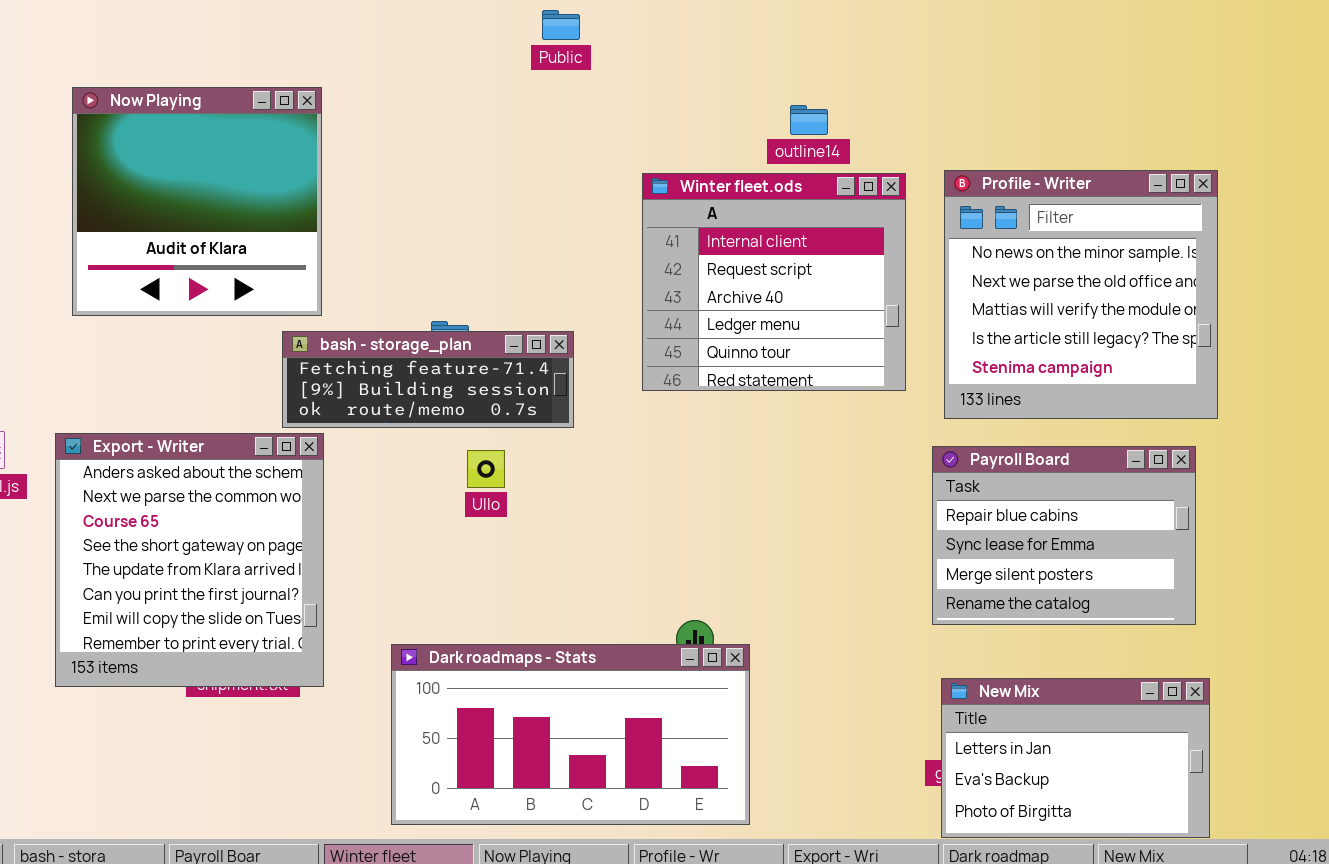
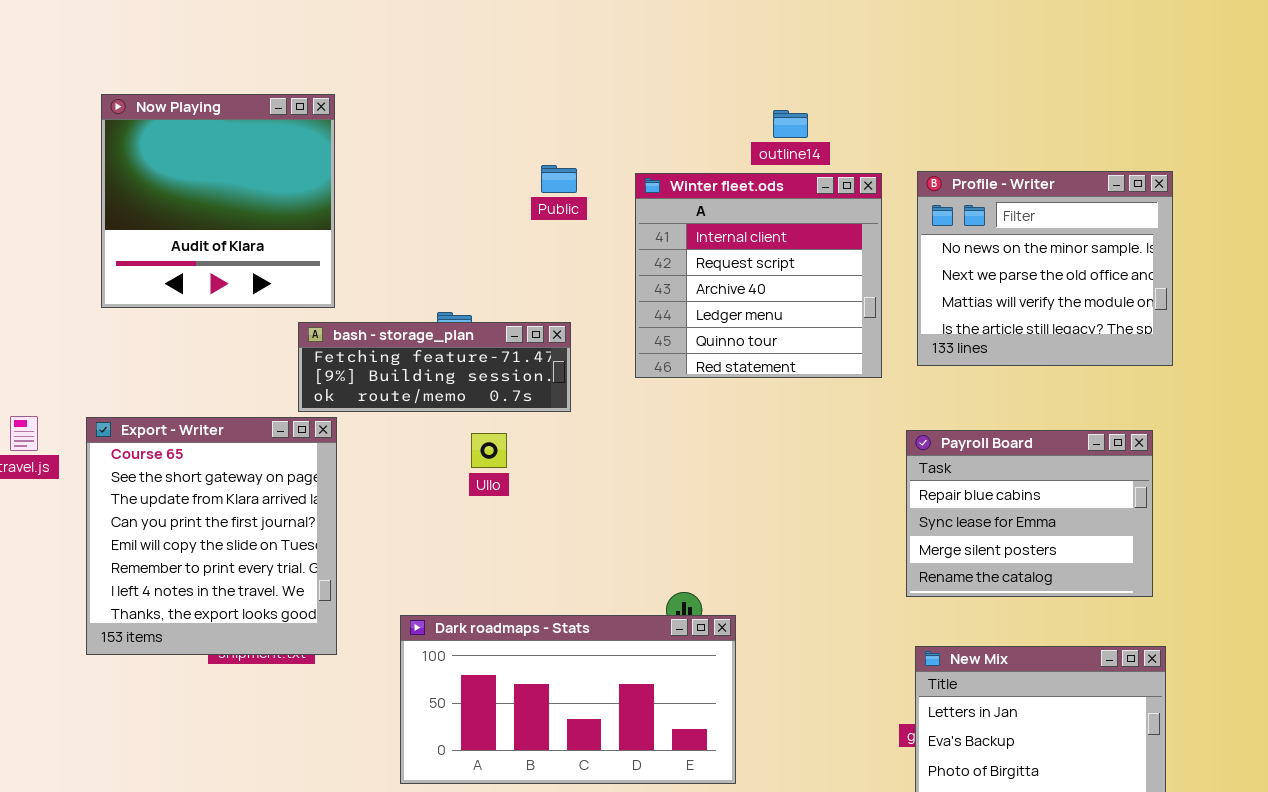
Public: [542,10,580,40] -> [541,165,577,193], moved
Profile - Writer: [944,170,1218,419] -> [917,171,1173,366], resized
Export - Writer: [55,433,324,687] -> [86,417,337,655], scrolled down 2 rows

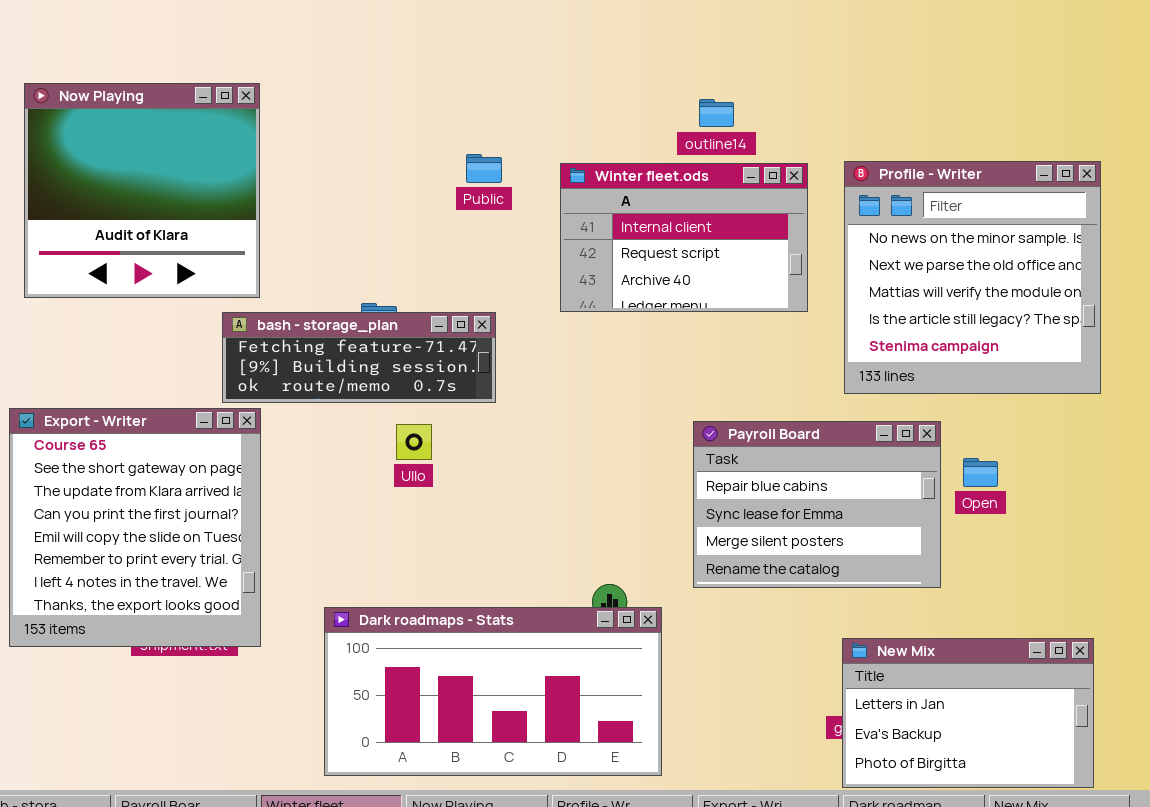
Profile - Writer: [917,171,1173,366] -> [844,161,1101,394], resized
Winter fleet.ods: [635,173,882,378] -> [560,163,808,312], resized
Payroll Board: [906,430,1153,597] -> [693,421,941,588], moved

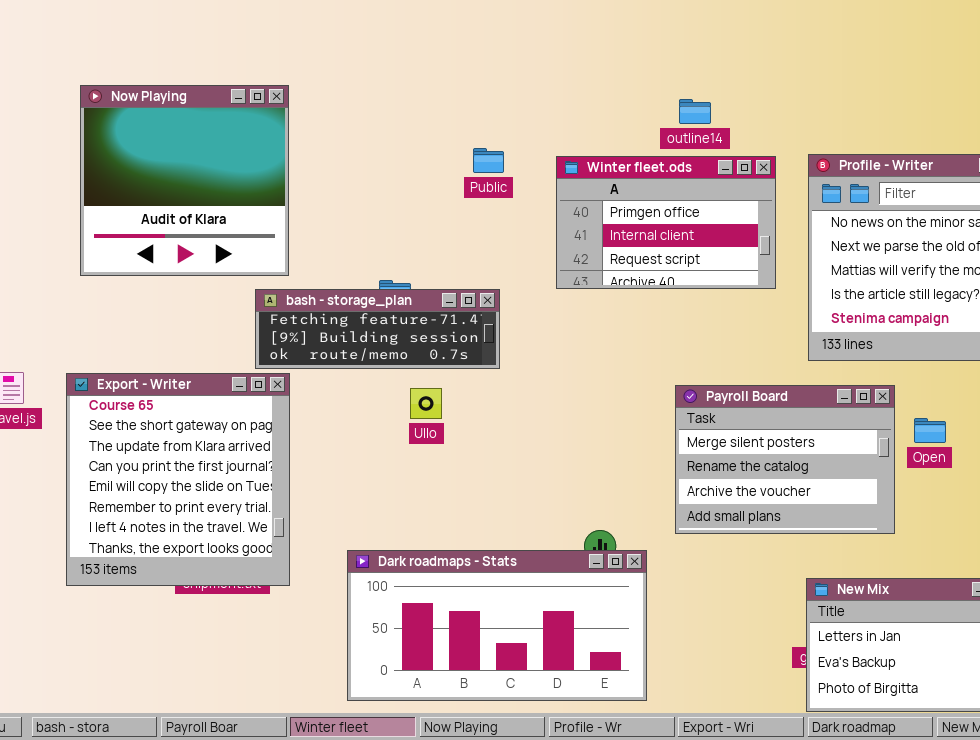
Winter fleet.ods: [560,163,808,312] -> [556,156,776,289], scrolled up 1 row
Payroll Board: [693,421,941,588] -> [675,385,895,534], scrolled down 2 rows

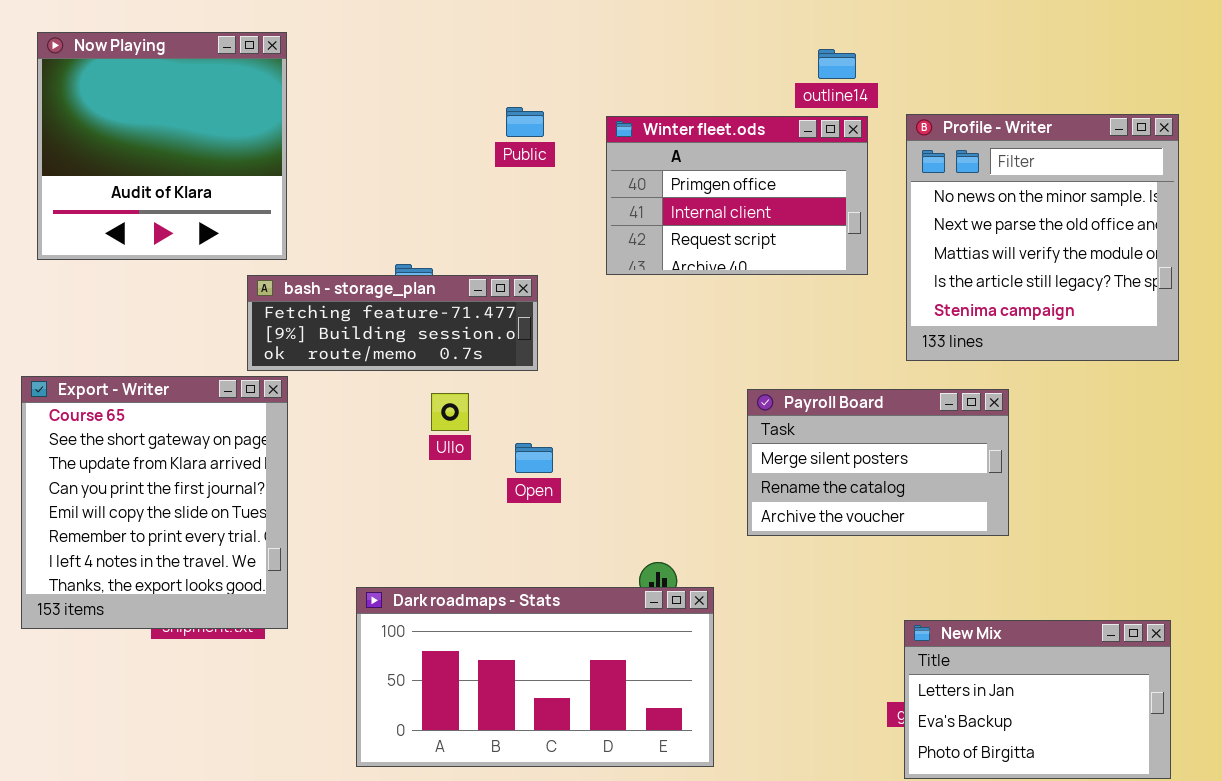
outline14: [679,99,711,124] -> [818,49,856,79], moved
Payroll Board: [675,385,895,534] -> [747,389,1009,536], resized
Open: [914,418,946,443] -> [515,443,553,473], moved

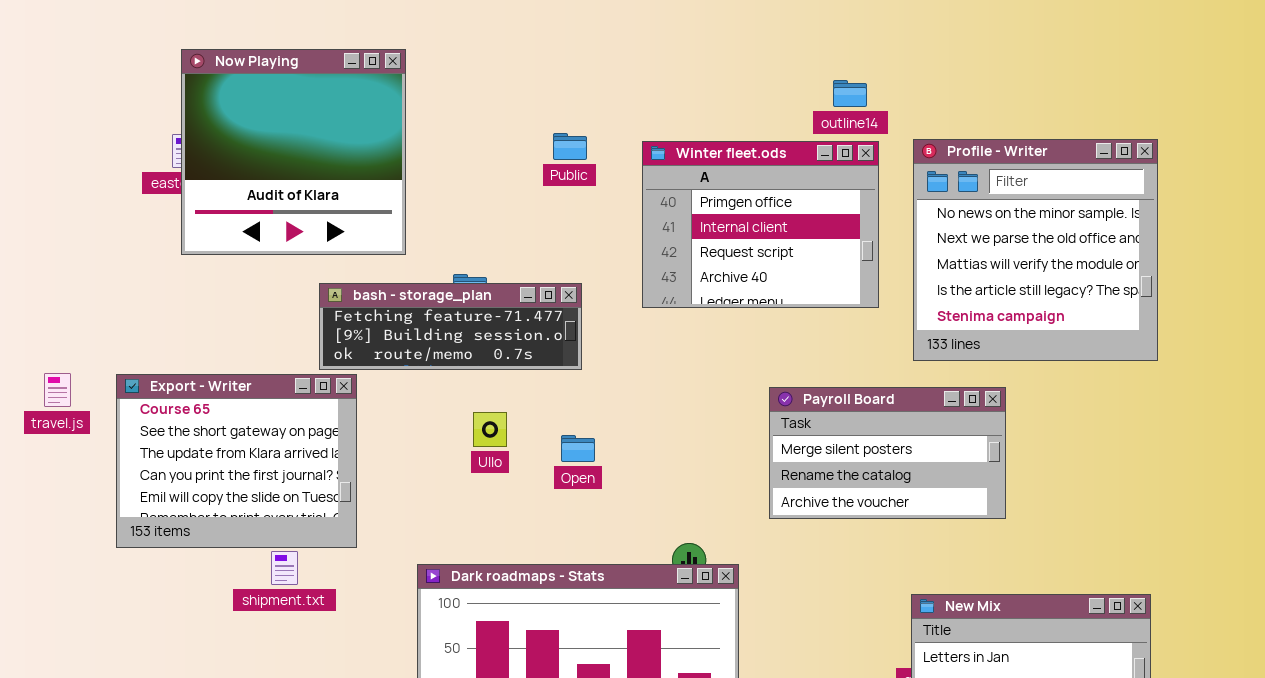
Now Playing: [37,32,287,260] -> [181,49,406,255], moved
Winter fleet.ods: [606,116,868,275] -> [642,141,879,308], resized
Export - Writer: [21,376,288,629] -> [116,374,357,548], resized
Ullo: [431,393,469,431] -> [473,412,507,447], moved

